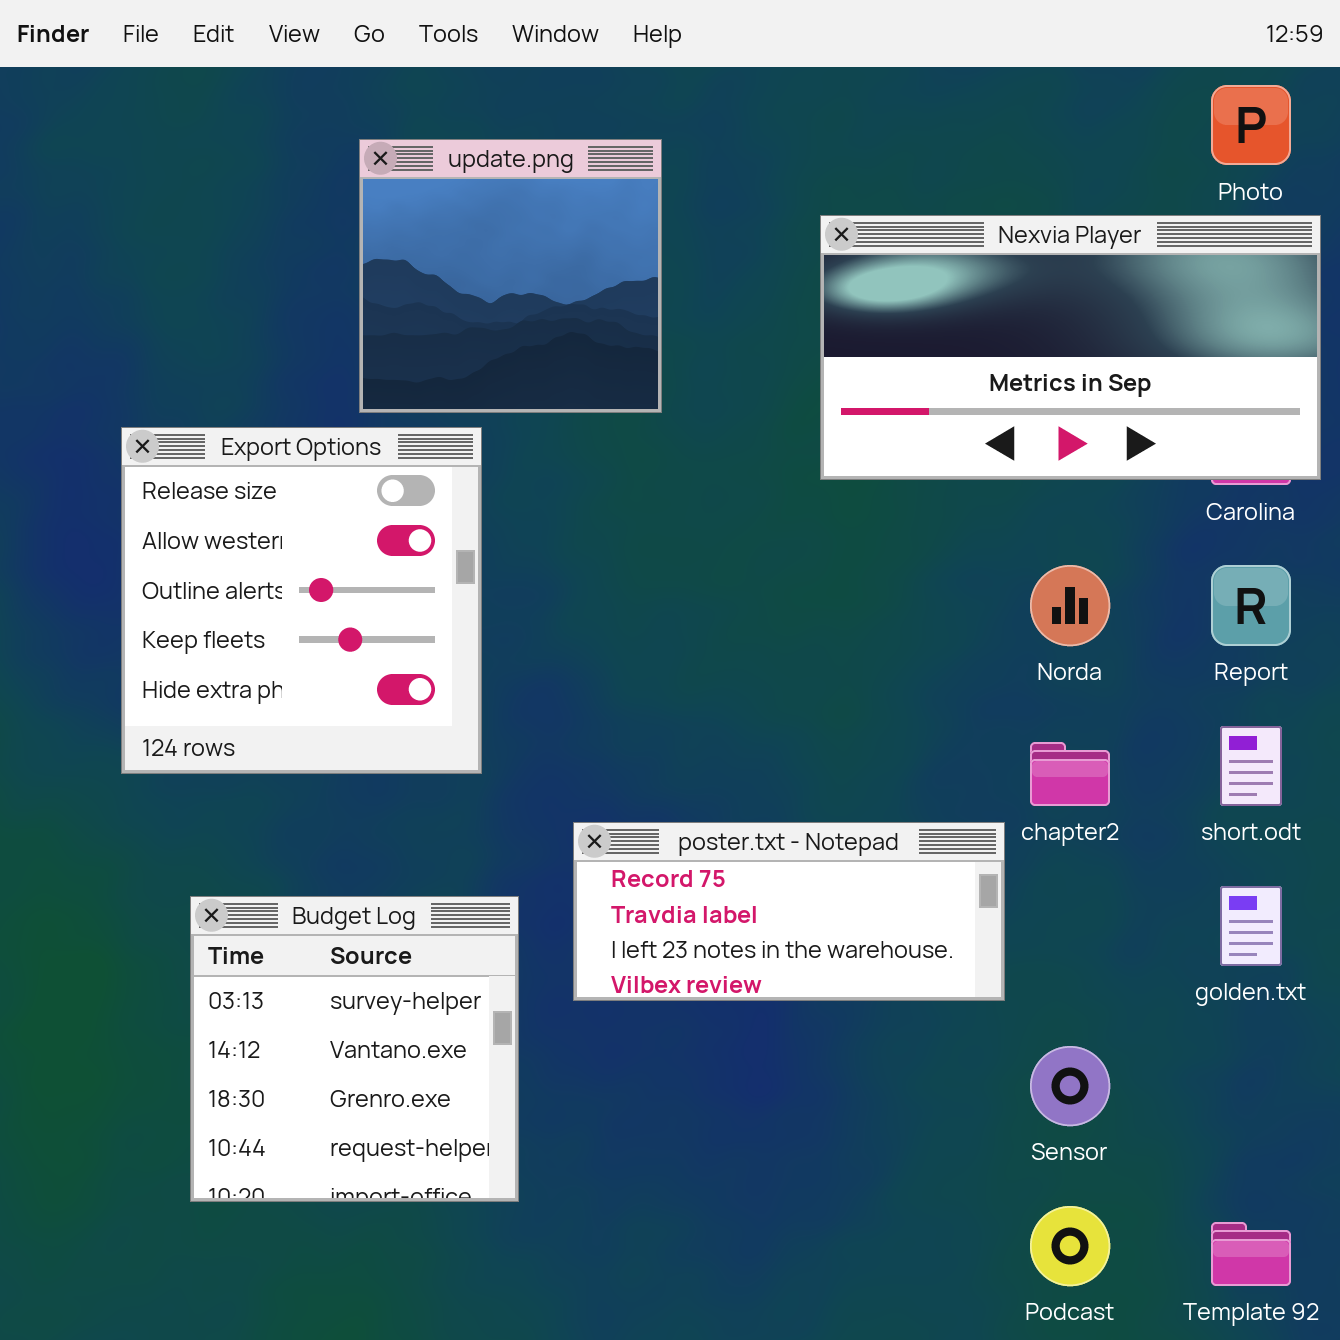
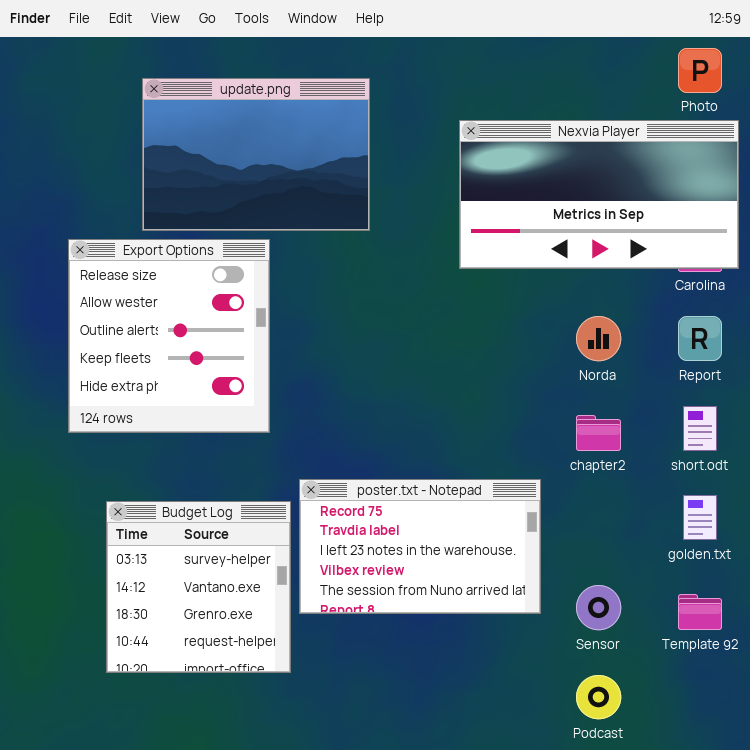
update.png: [359,139,662,413] -> [142,78,370,231], resized
poster.txt - Notepad: [573,822,1005,1001] -> [299,479,541,614], moved, resized
Template 92: [1211,1222,1291,1286] -> [678,594,722,630], moved

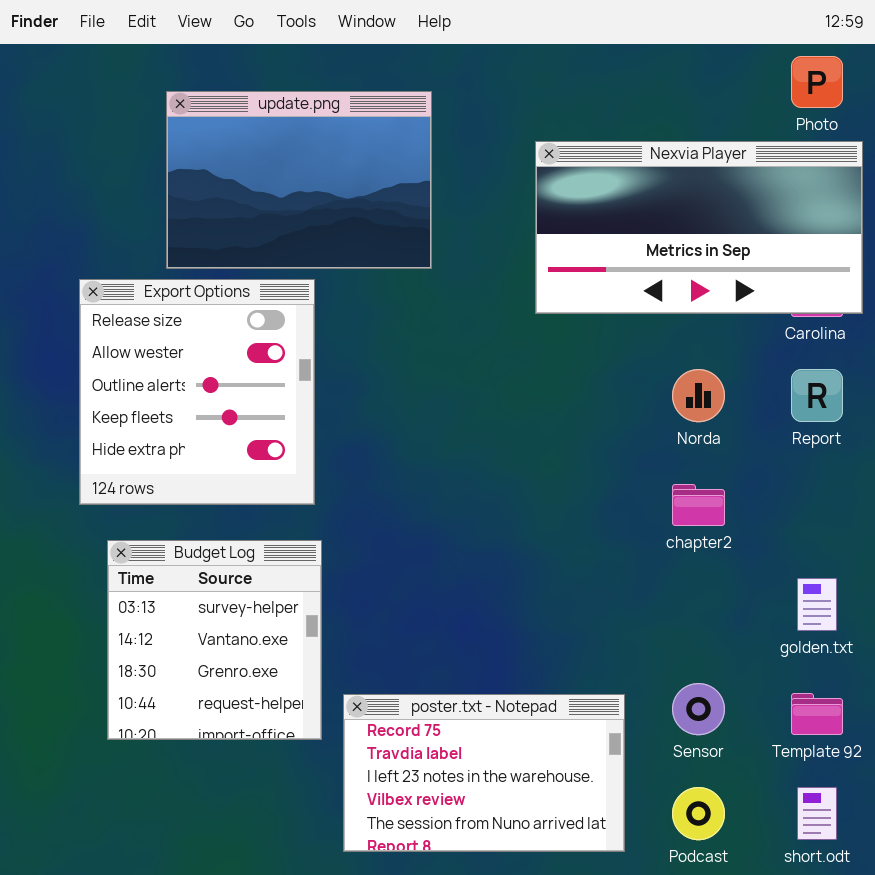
short.odt: [683,406,717,451] -> [797,787,837,840], moved
poster.txt - Notepad: [299,479,541,614] -> [343,694,625,852], moved
Budget Log: [106,501,291,673] -> [107,540,322,740], moved

